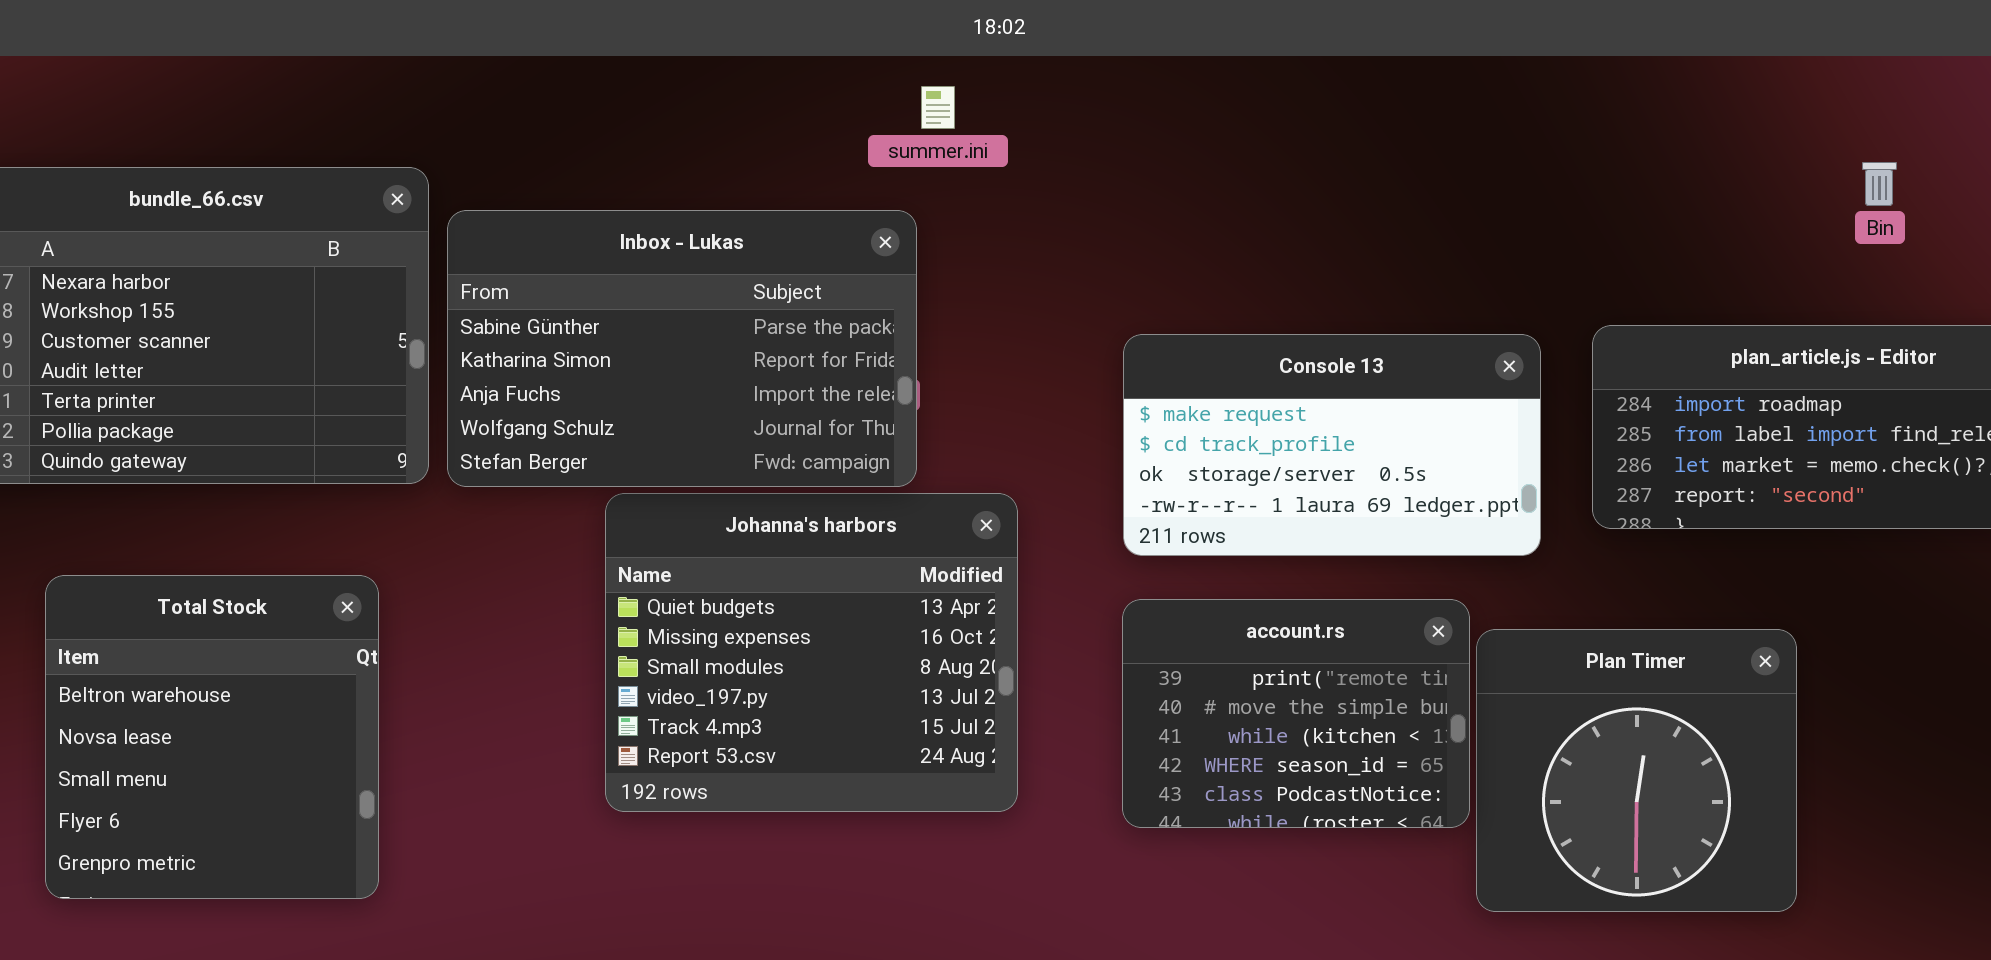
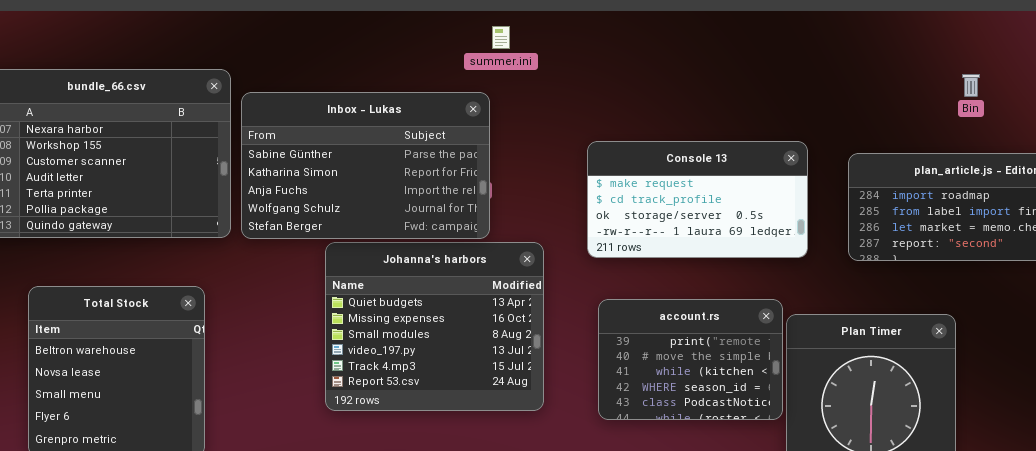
Bin: [1862,162,1897,206] -> [962,74,980,97], moved
Console 13: [1123,334,1541,556] -> [587,141,808,258], moved

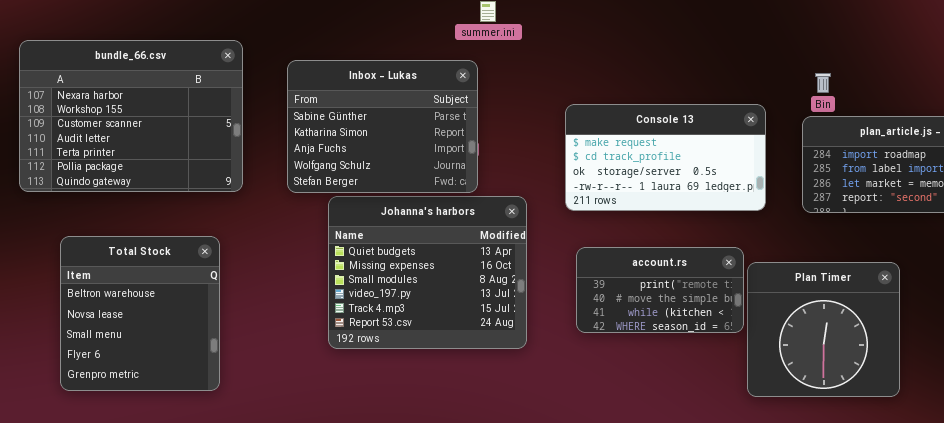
Bin: [962,74,980,97] -> [815,73,831,93], moved
Inbox - Lukas: [241,92,490,239] -> [287,60,478,193], resized
account.rs: [598,299,783,420] -> [576,247,744,333], resized

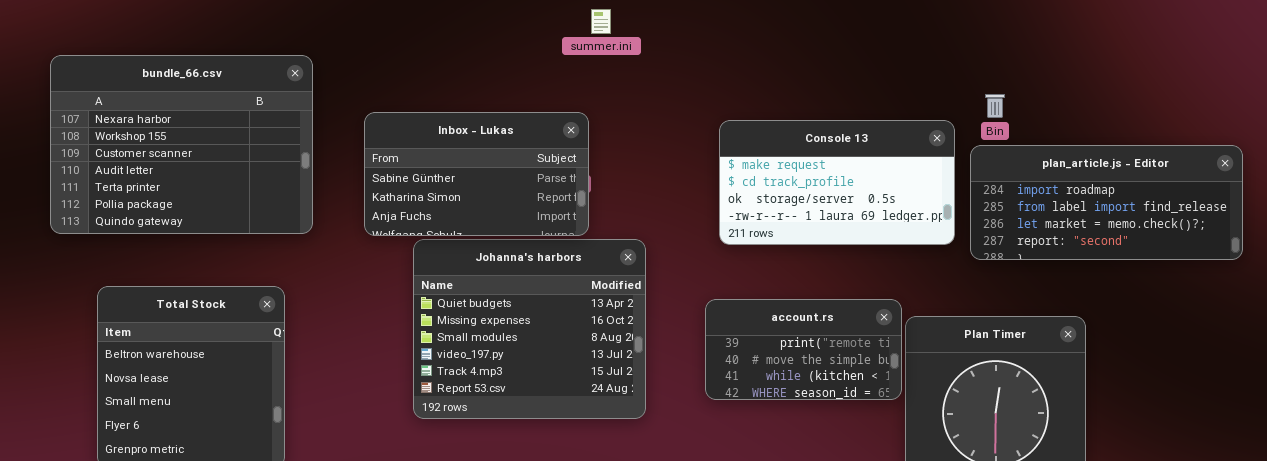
Inbox - Lukas: [287,60,478,193] -> [364,112,589,236], resized
Console 13: [565,104,766,211] -> [719,120,955,245], moved

